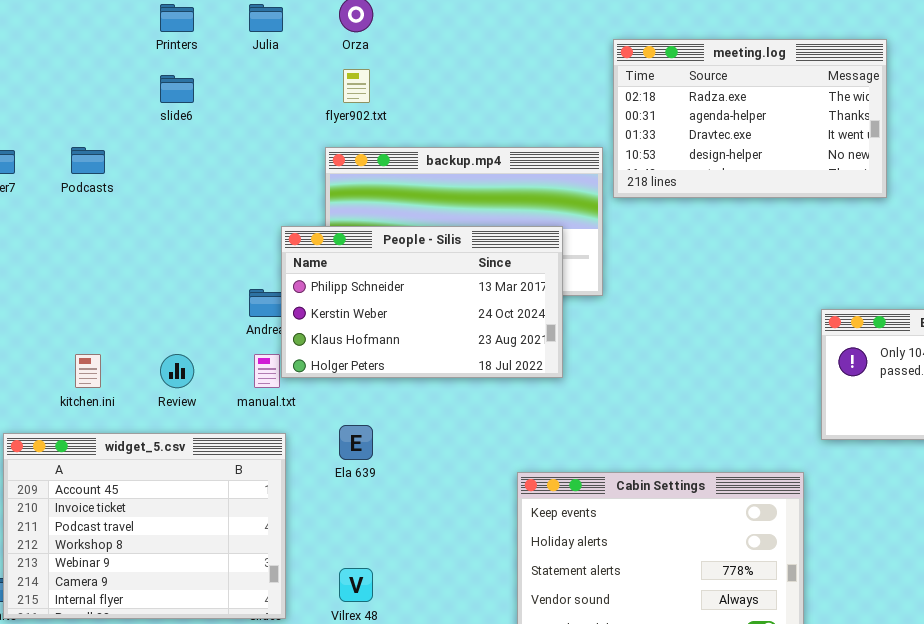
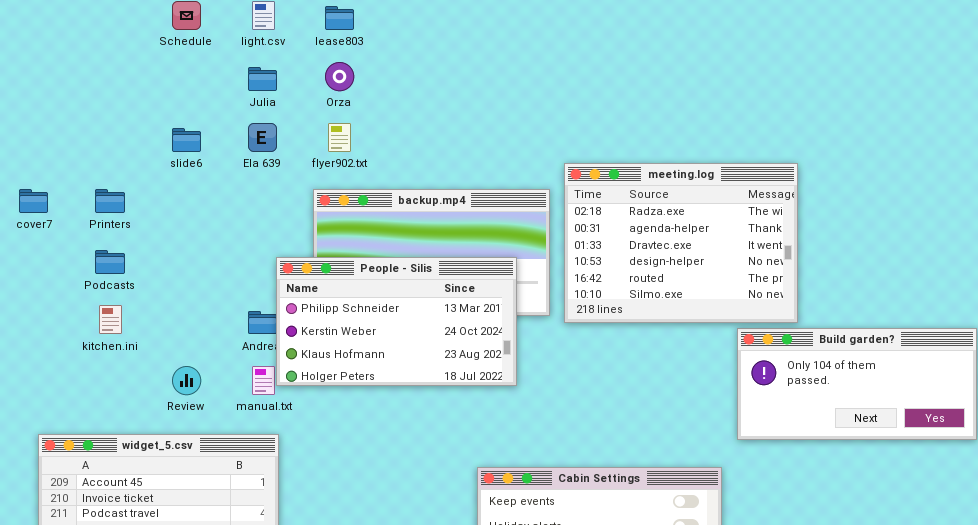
Printers: [160,4,194,32] -> [95,189,125,213], moved
meeting.log: [613,39,887,198] -> [564,163,798,323], moved, resized
Podcasts: [71,147,105,174] -> [95,250,125,274], moved
kitchen.ini: [75,354,101,388] -> [99,305,122,334], moved
Ela 639: [339,425,373,460] -> [248,123,277,152], moved

